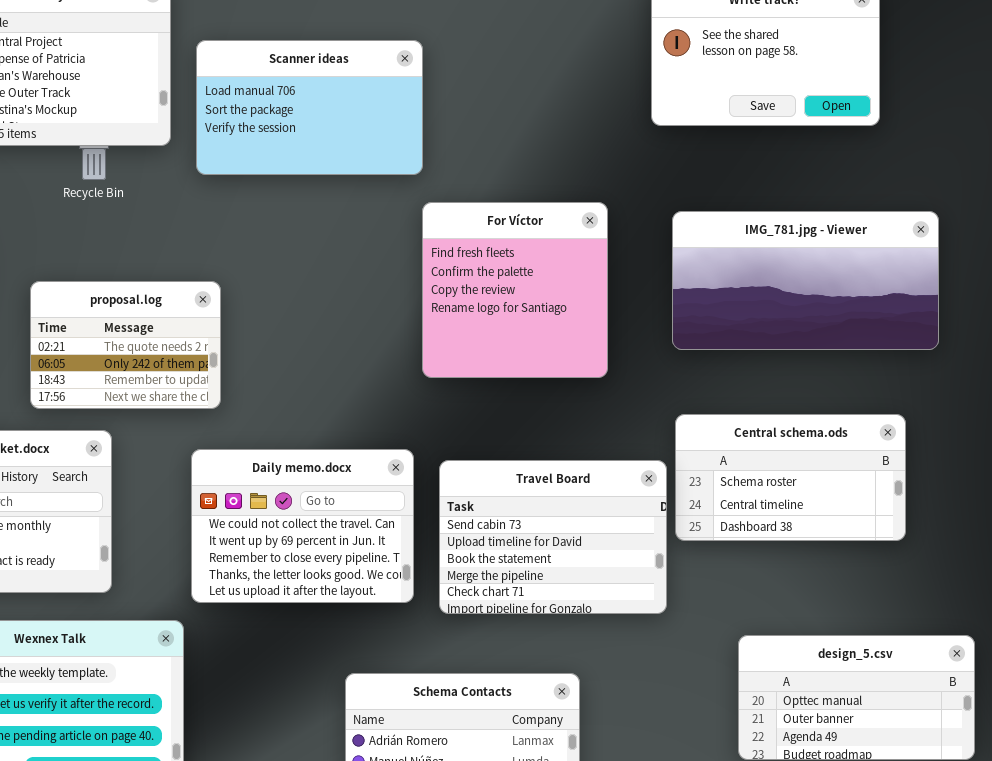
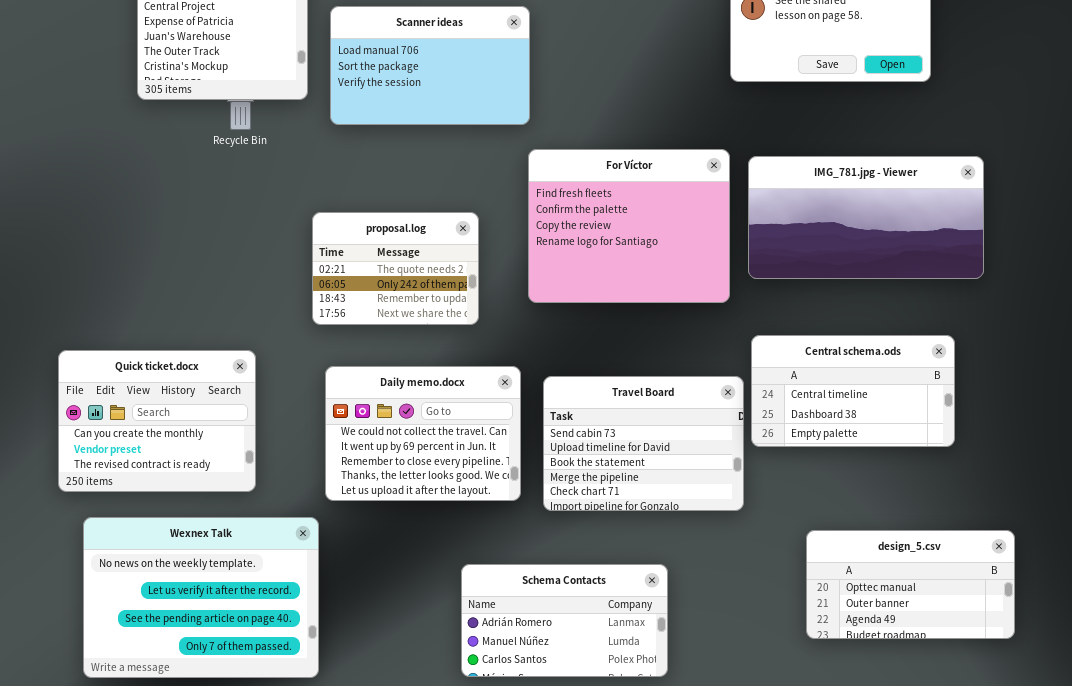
For Víctor: [422,202,608,378] -> [528,149,730,303], resized
proposal.log: [30,281,221,409] -> [312,212,479,325], moved
Central schema.ods: [675,414,906,541] -> [751,335,955,447], scrolled down 1 row

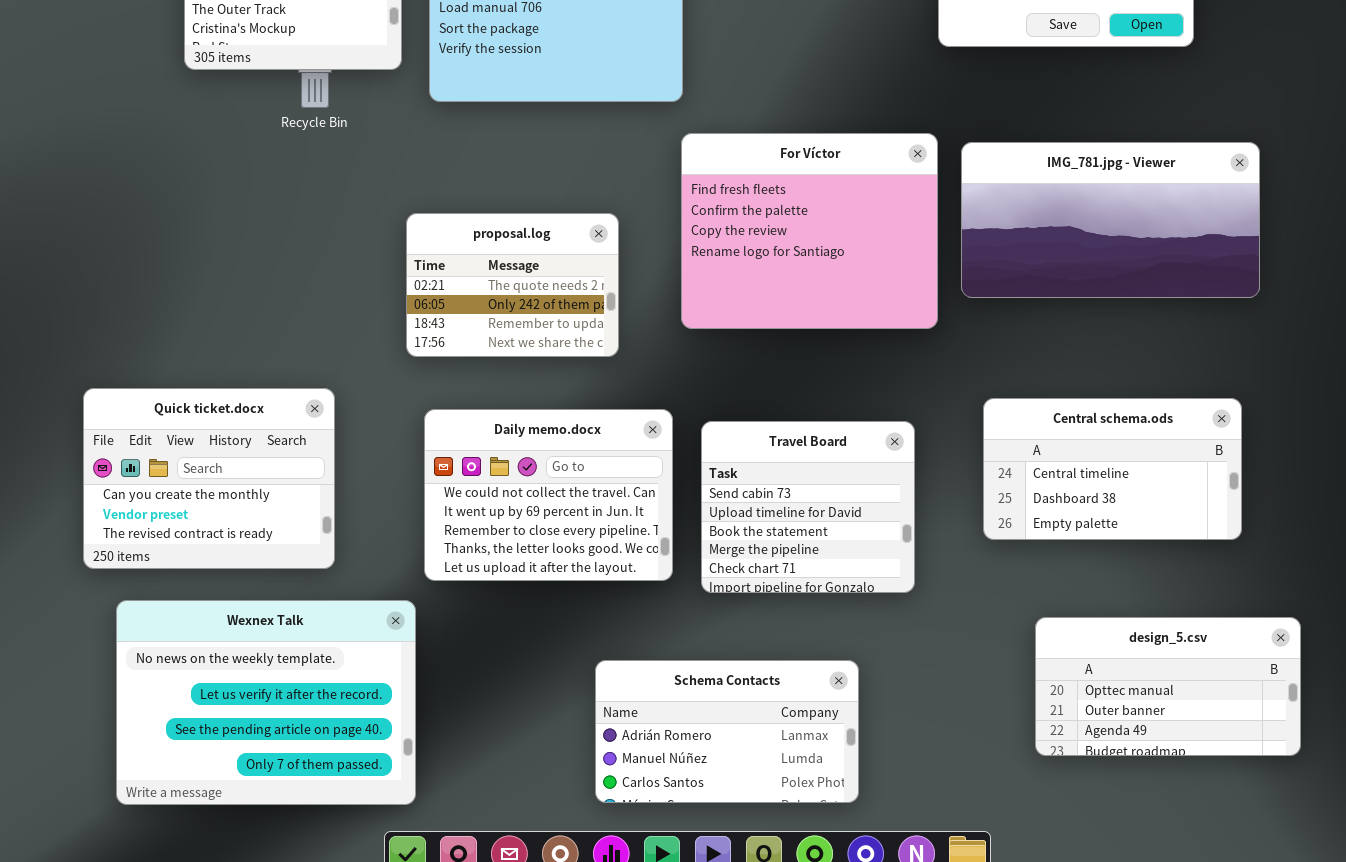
Central schema.ods: [751,335,955,447] -> [983,398,1242,540], moved
Travel Board: [543,376,744,511] -> [701,421,915,593], resized

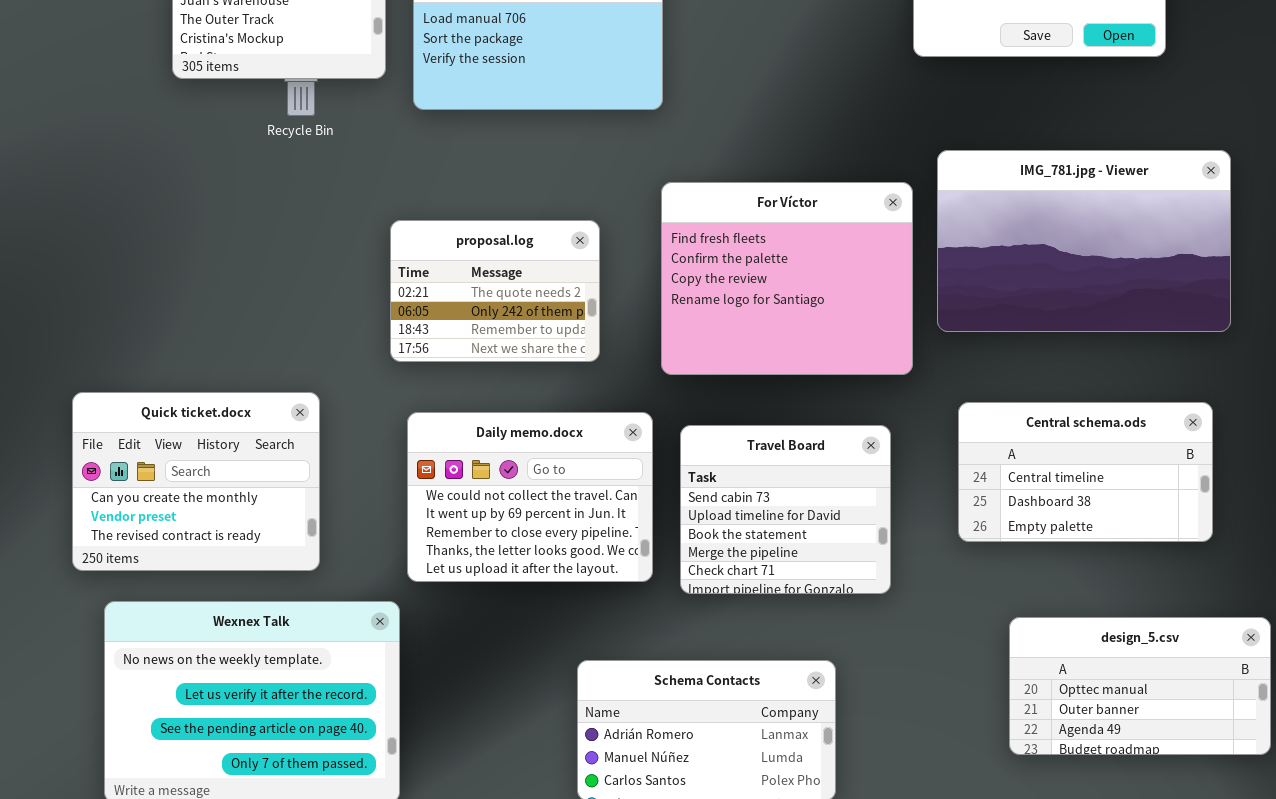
For Víctor: [681,133,938,329] -> [661,182,913,375], moved
IMG_781.jpg - Viewer: [961,142,1260,298] -> [937,150,1231,332], resized

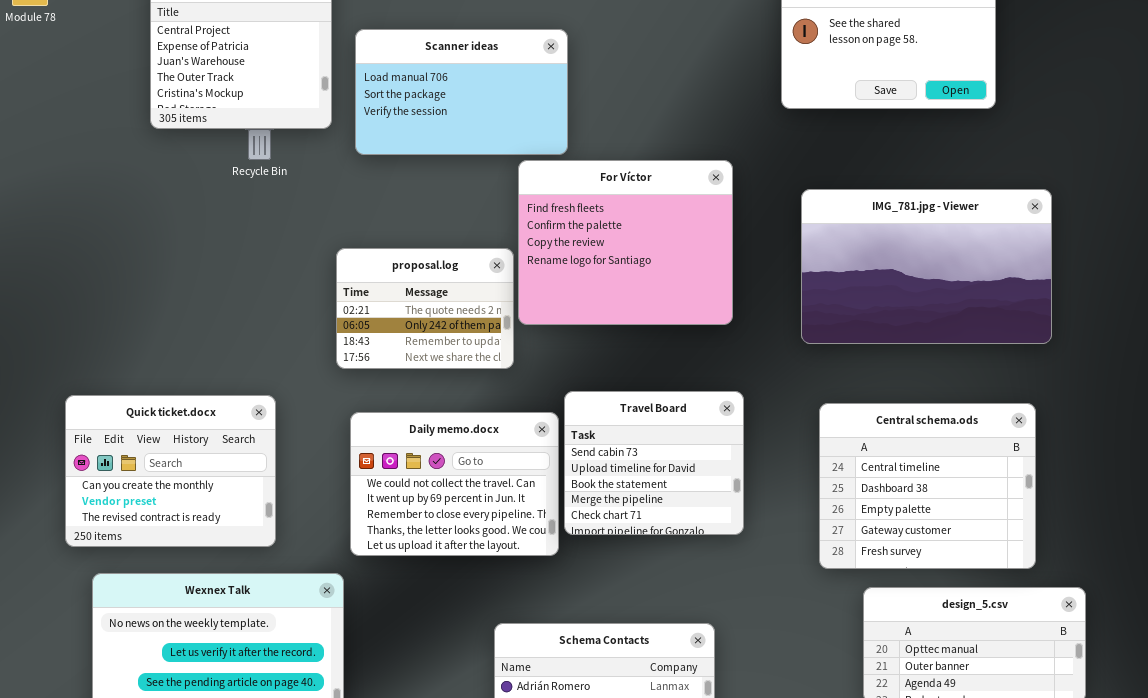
For Víctor: [661,182,913,375] -> [518,160,733,325], moved
Central schema.ods: [958,402,1213,542] -> [819,403,1036,569], resized
Travel Board: [680,425,891,594] -> [564,391,744,535], moved

